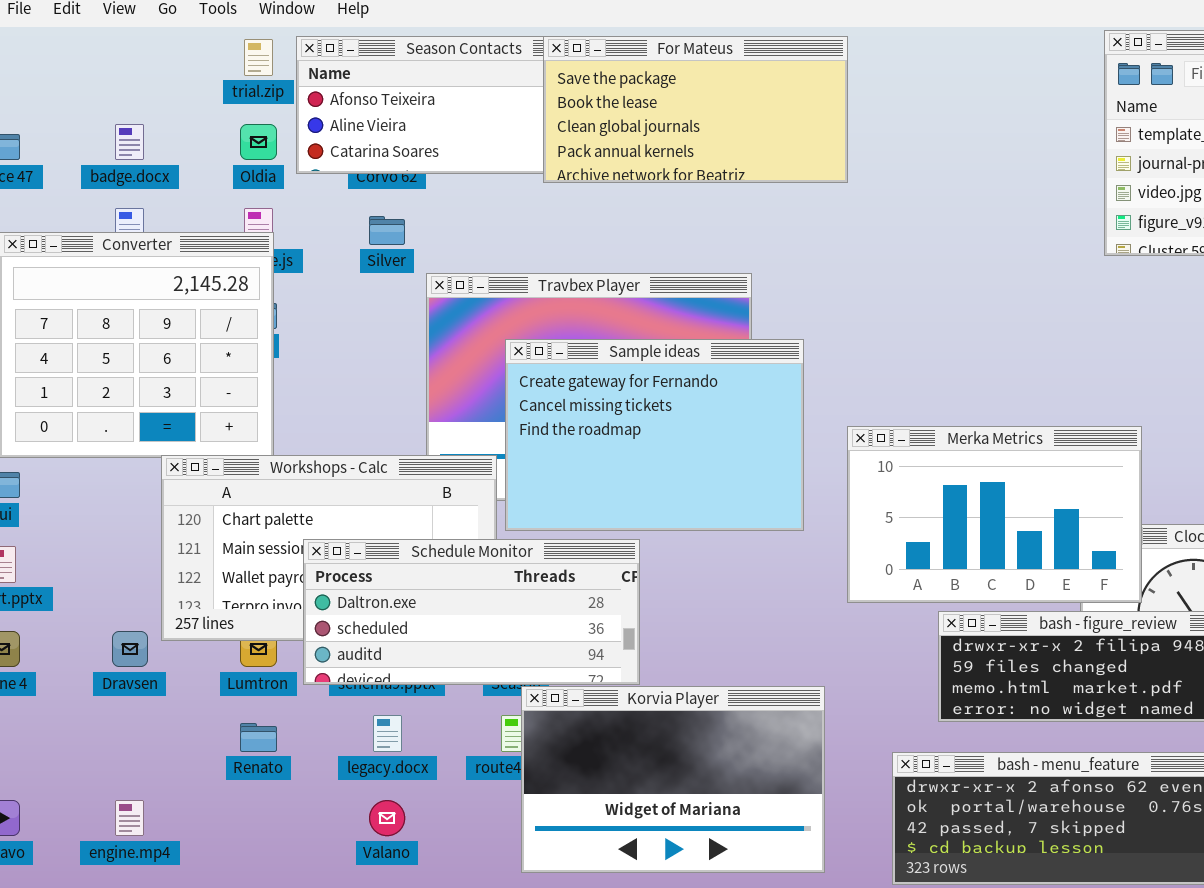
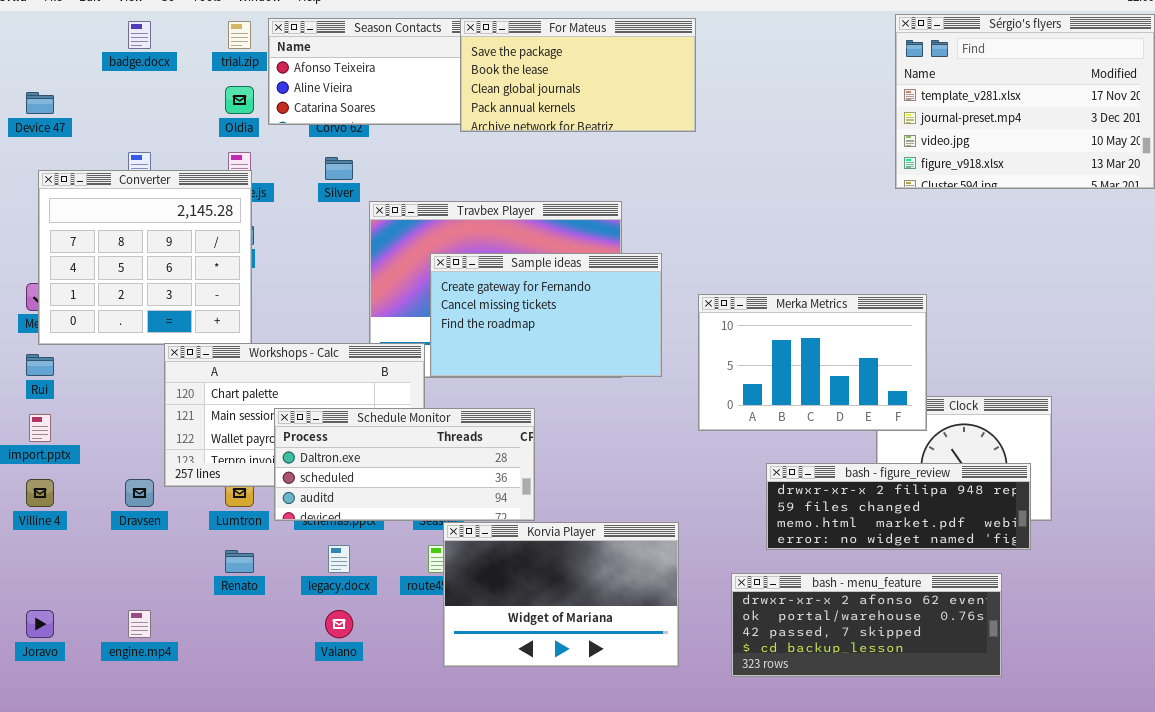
badge.docx: [115,124,144,160] -> [128,21,151,49], moved
Sample ideas: [505,339,804,531] -> [430,253,662,377], resized
Merka Metrics: [847,426,1142,603] -> [698,294,927,431], moved

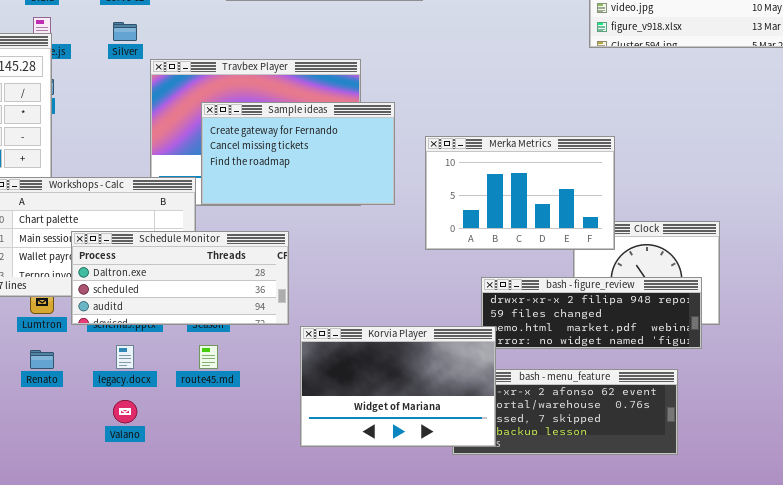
Korvia Player: [443,522,679,667] -> [300,326,496,447], moved

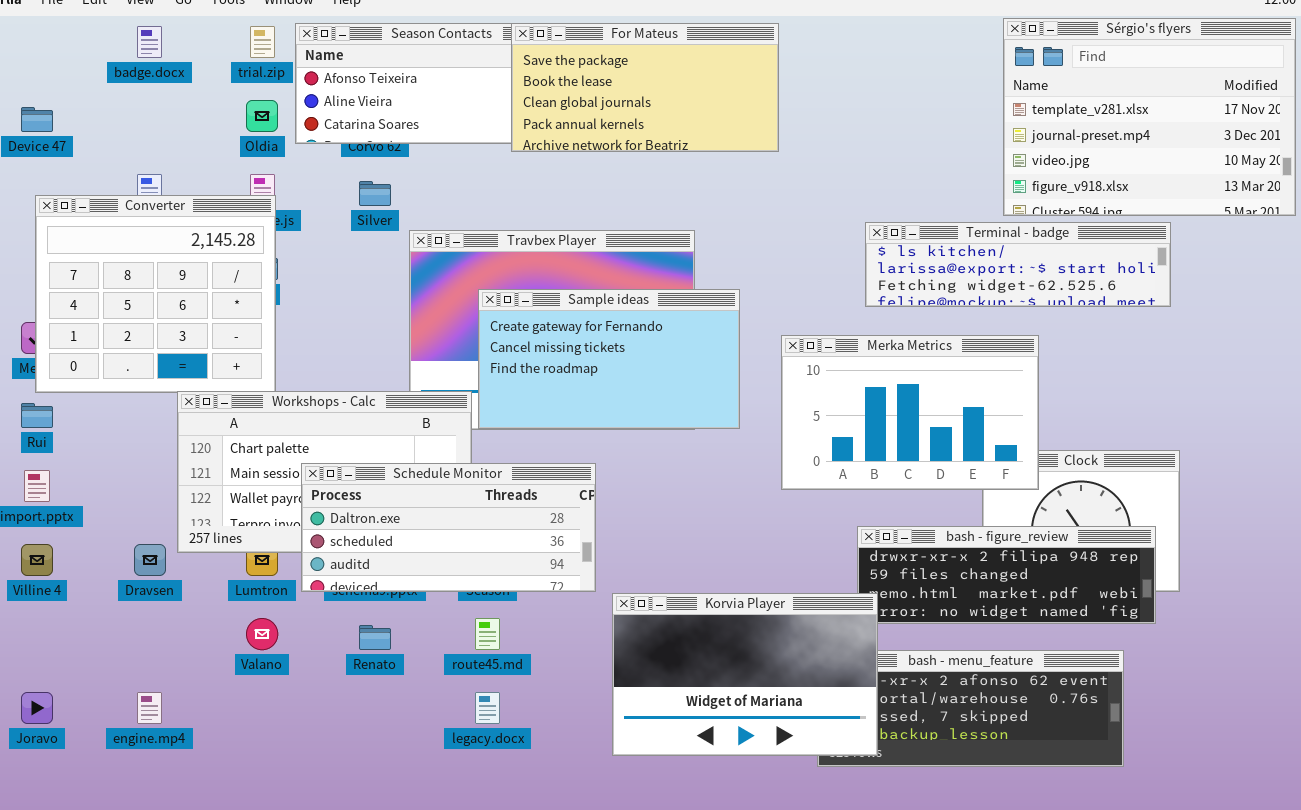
Terminal - badge: none -> [865,222,1171,307], opened
legacy.docx: [116,345,134,369] -> [475,692,500,724], moved
Renato: [30,350,54,369] -> [359,625,391,650], moved
Valano: [113,400,137,423] -> [246,618,278,650], moved

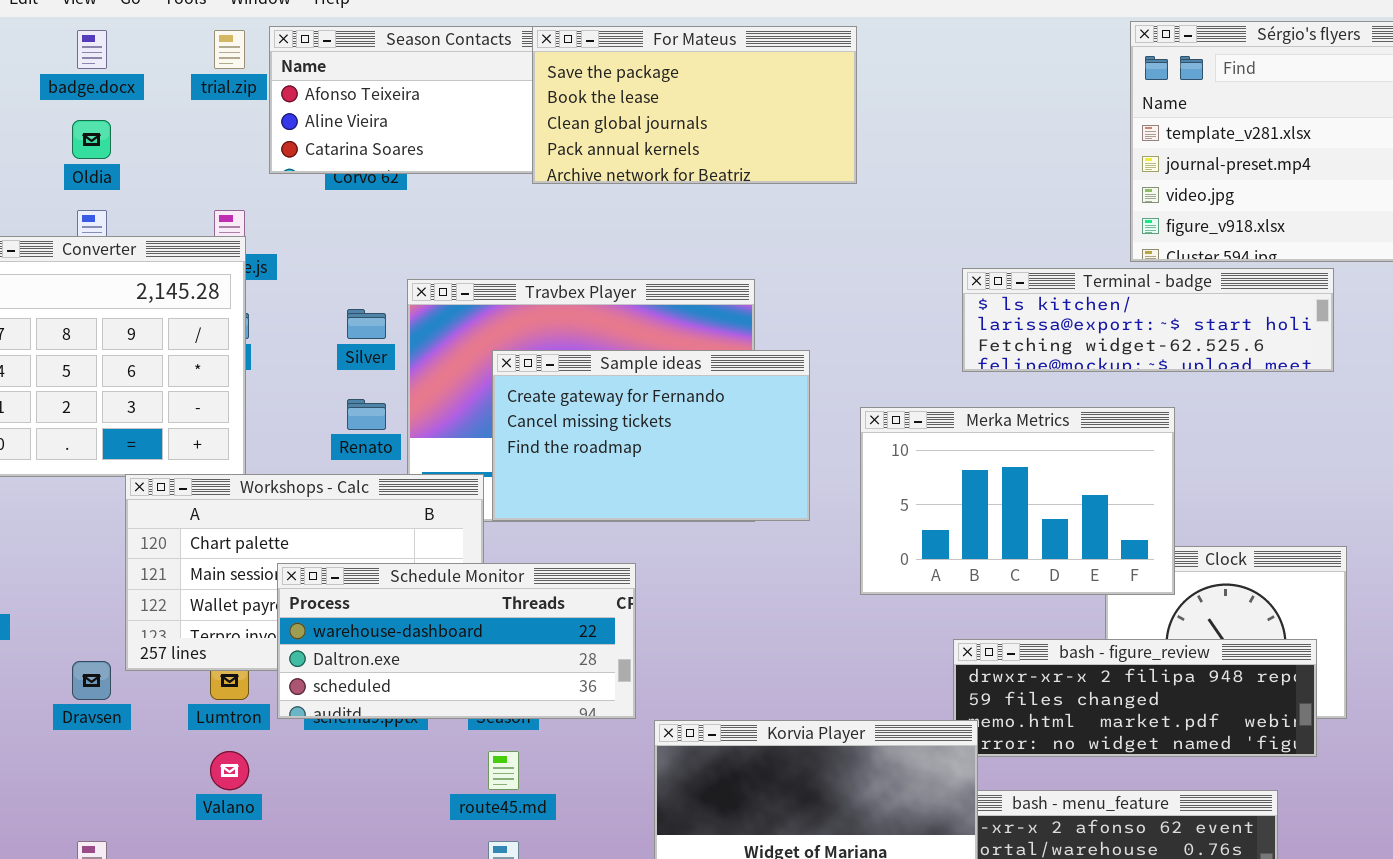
Oldia: [246,100,278,132] -> [72,120,111,159], moved
Silver: [359,181,391,206] -> [347,309,386,339], moved
Schedule Monitor: [301,463,596,592] -> [277,563,636,719], scrolled up 1 row
Renato: [359,625,391,650] -> [347,399,386,430], moved

